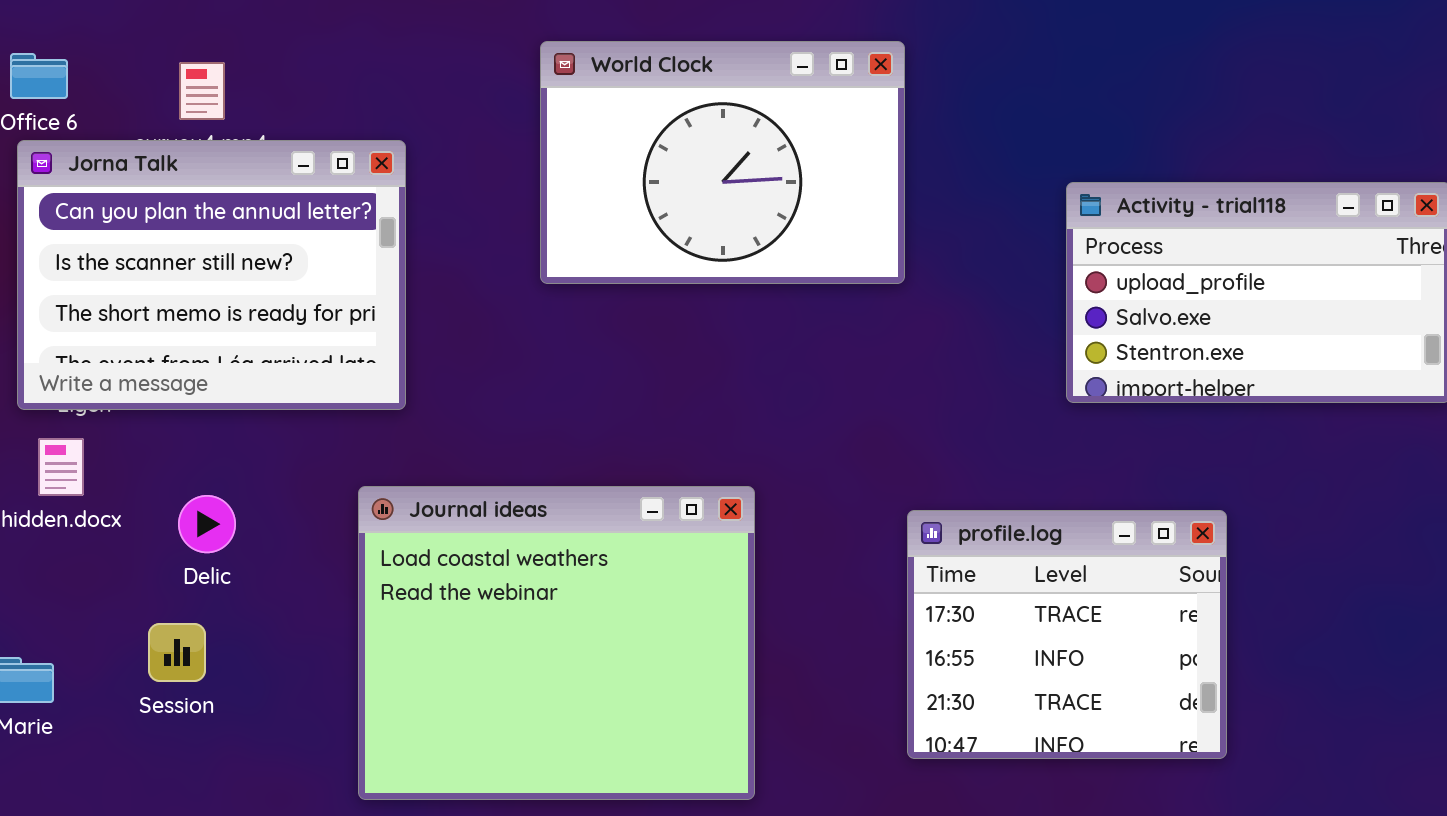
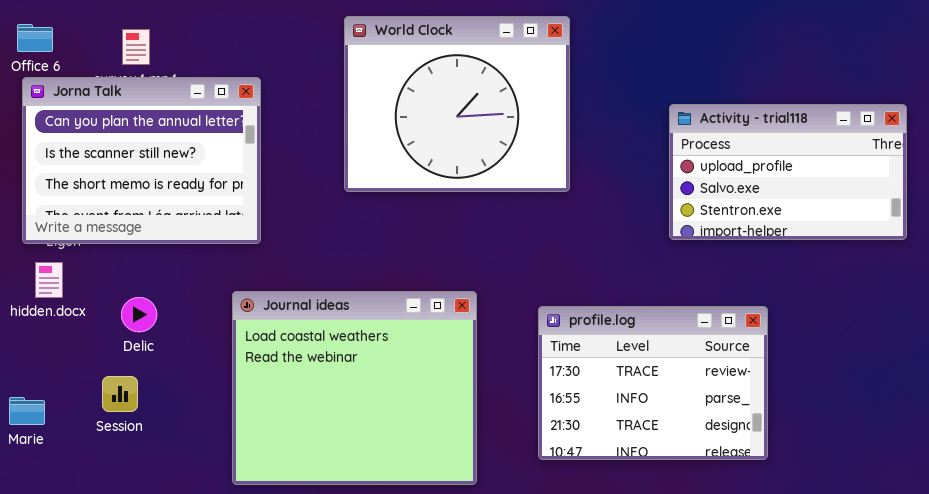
World Clock: [540,41,905,284] -> [344,16,570,192], resized
profile.log: [907,510,1227,759] -> [538,306,768,460], resized

